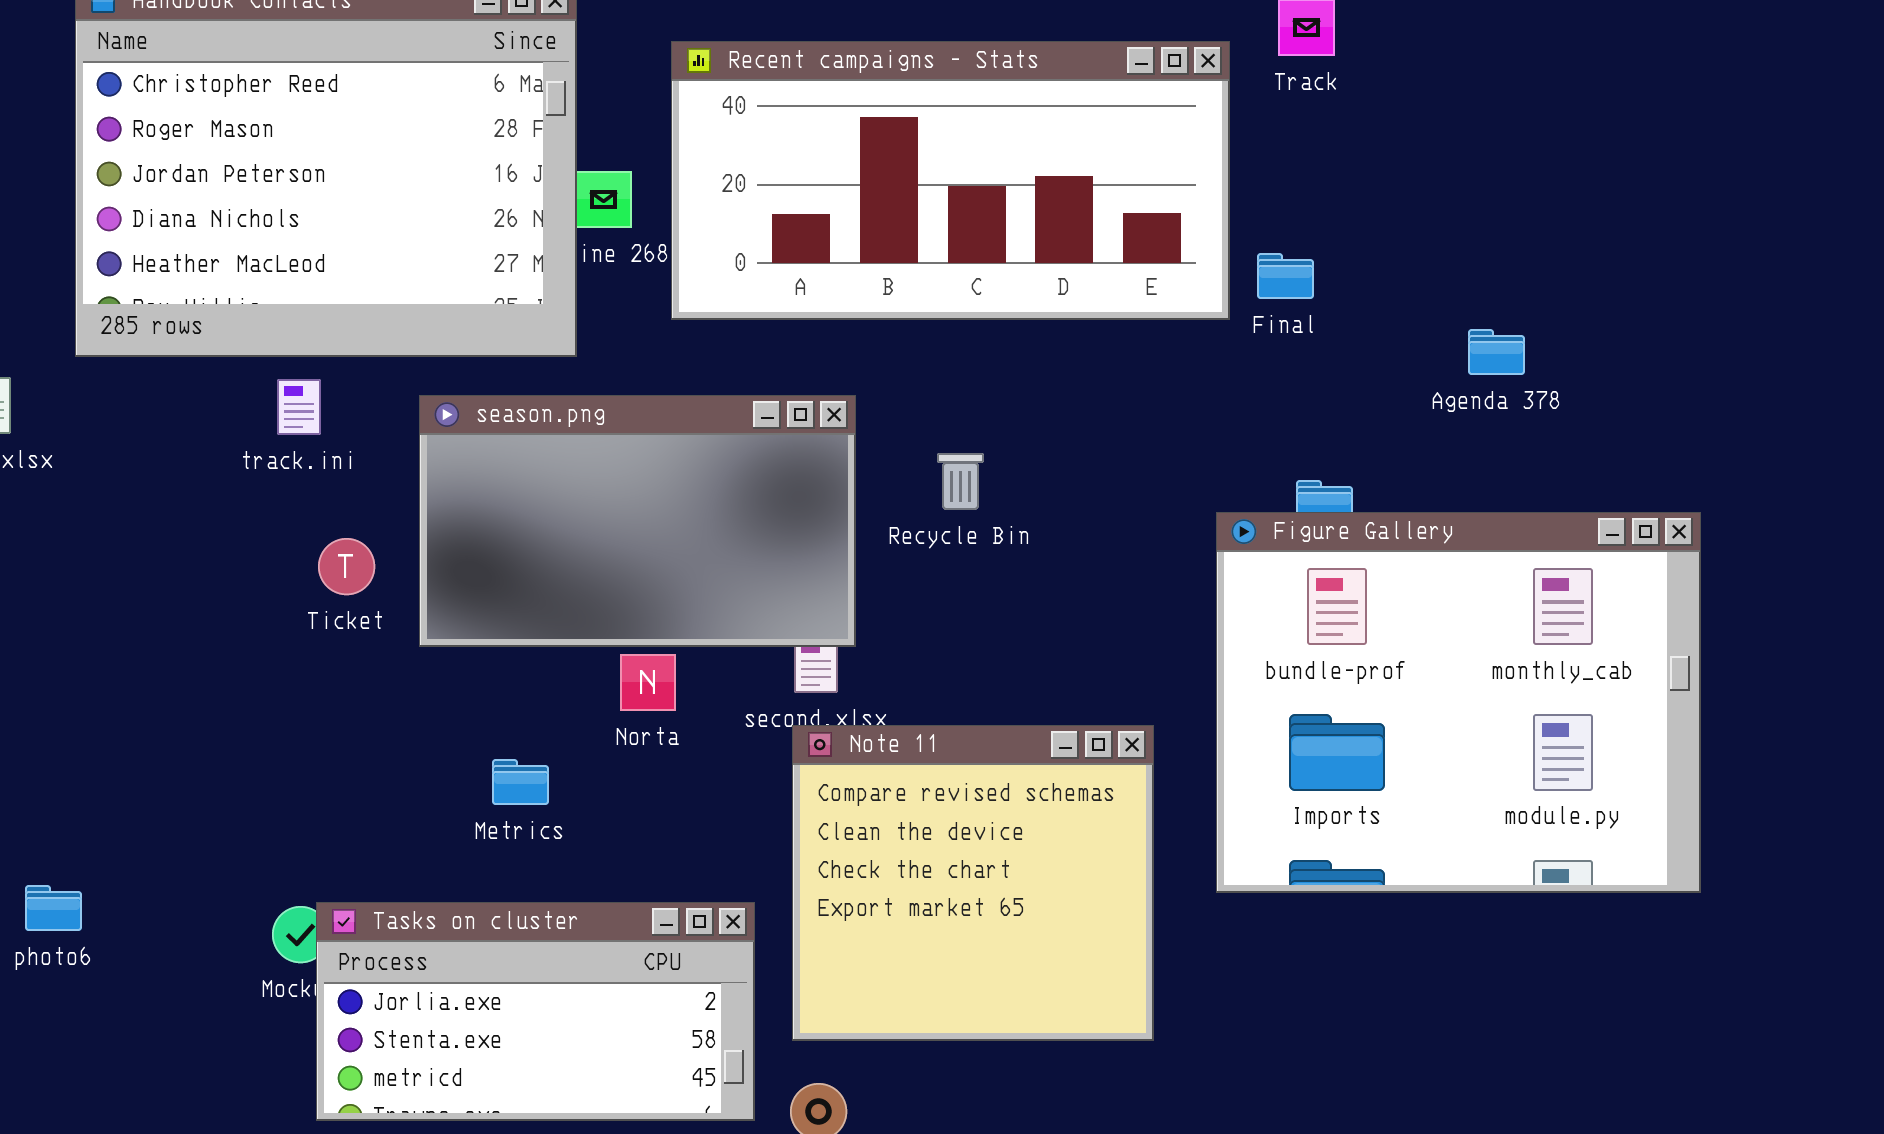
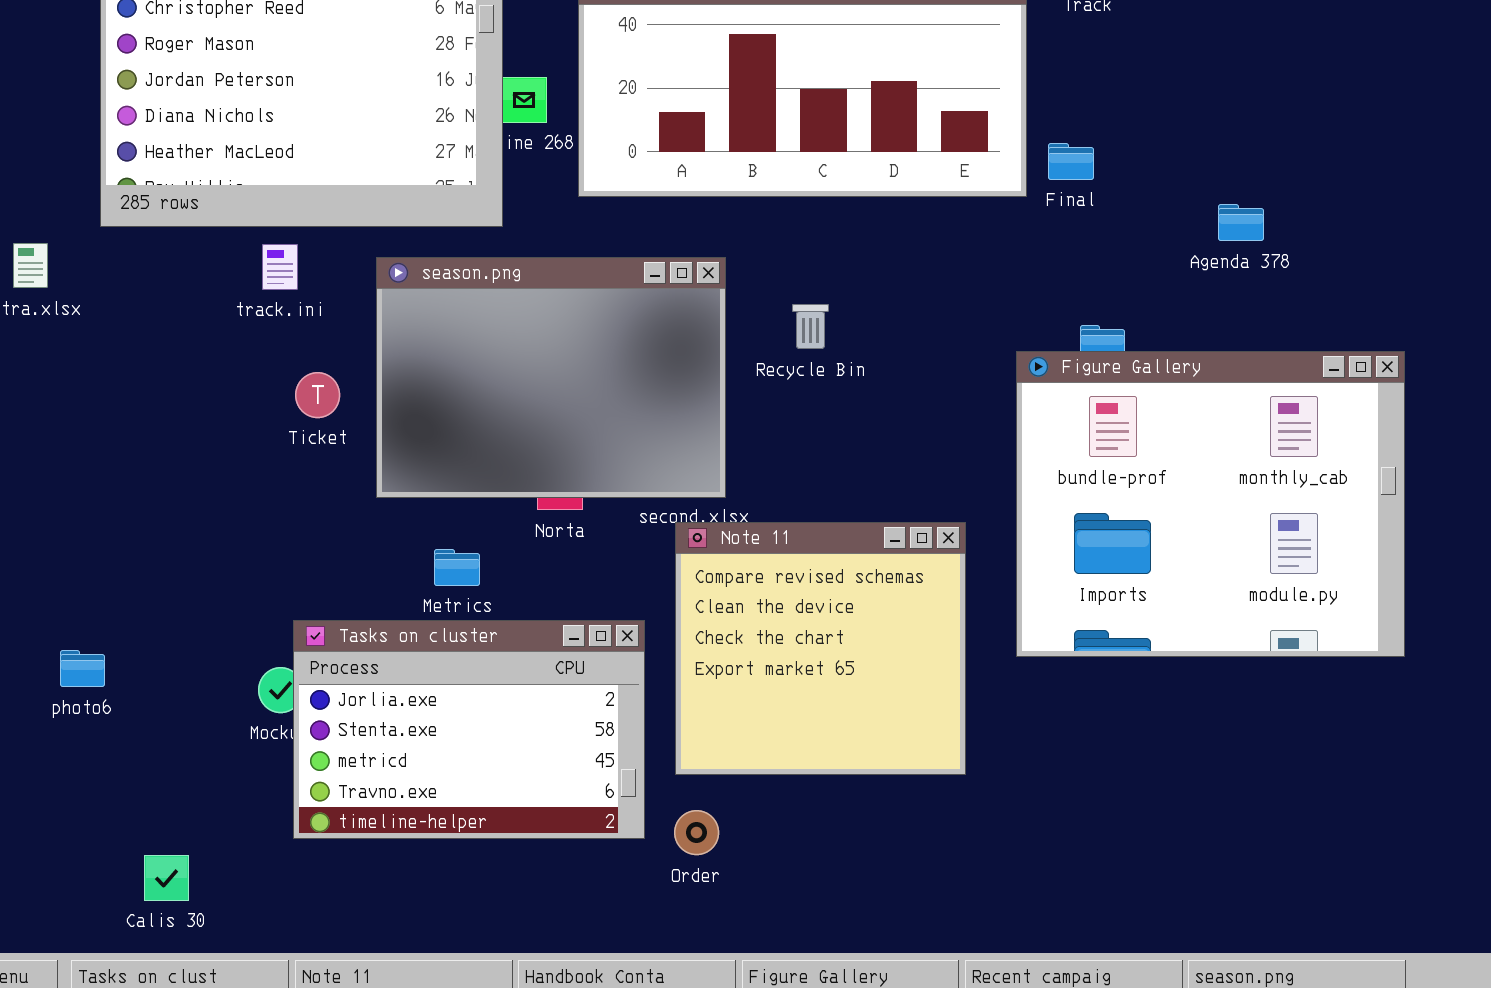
season.png: [419,395,856,647] -> [376,257,726,498], resized
Tasks on cluster: [316,902,755,1121] -> [293,620,645,839], resized

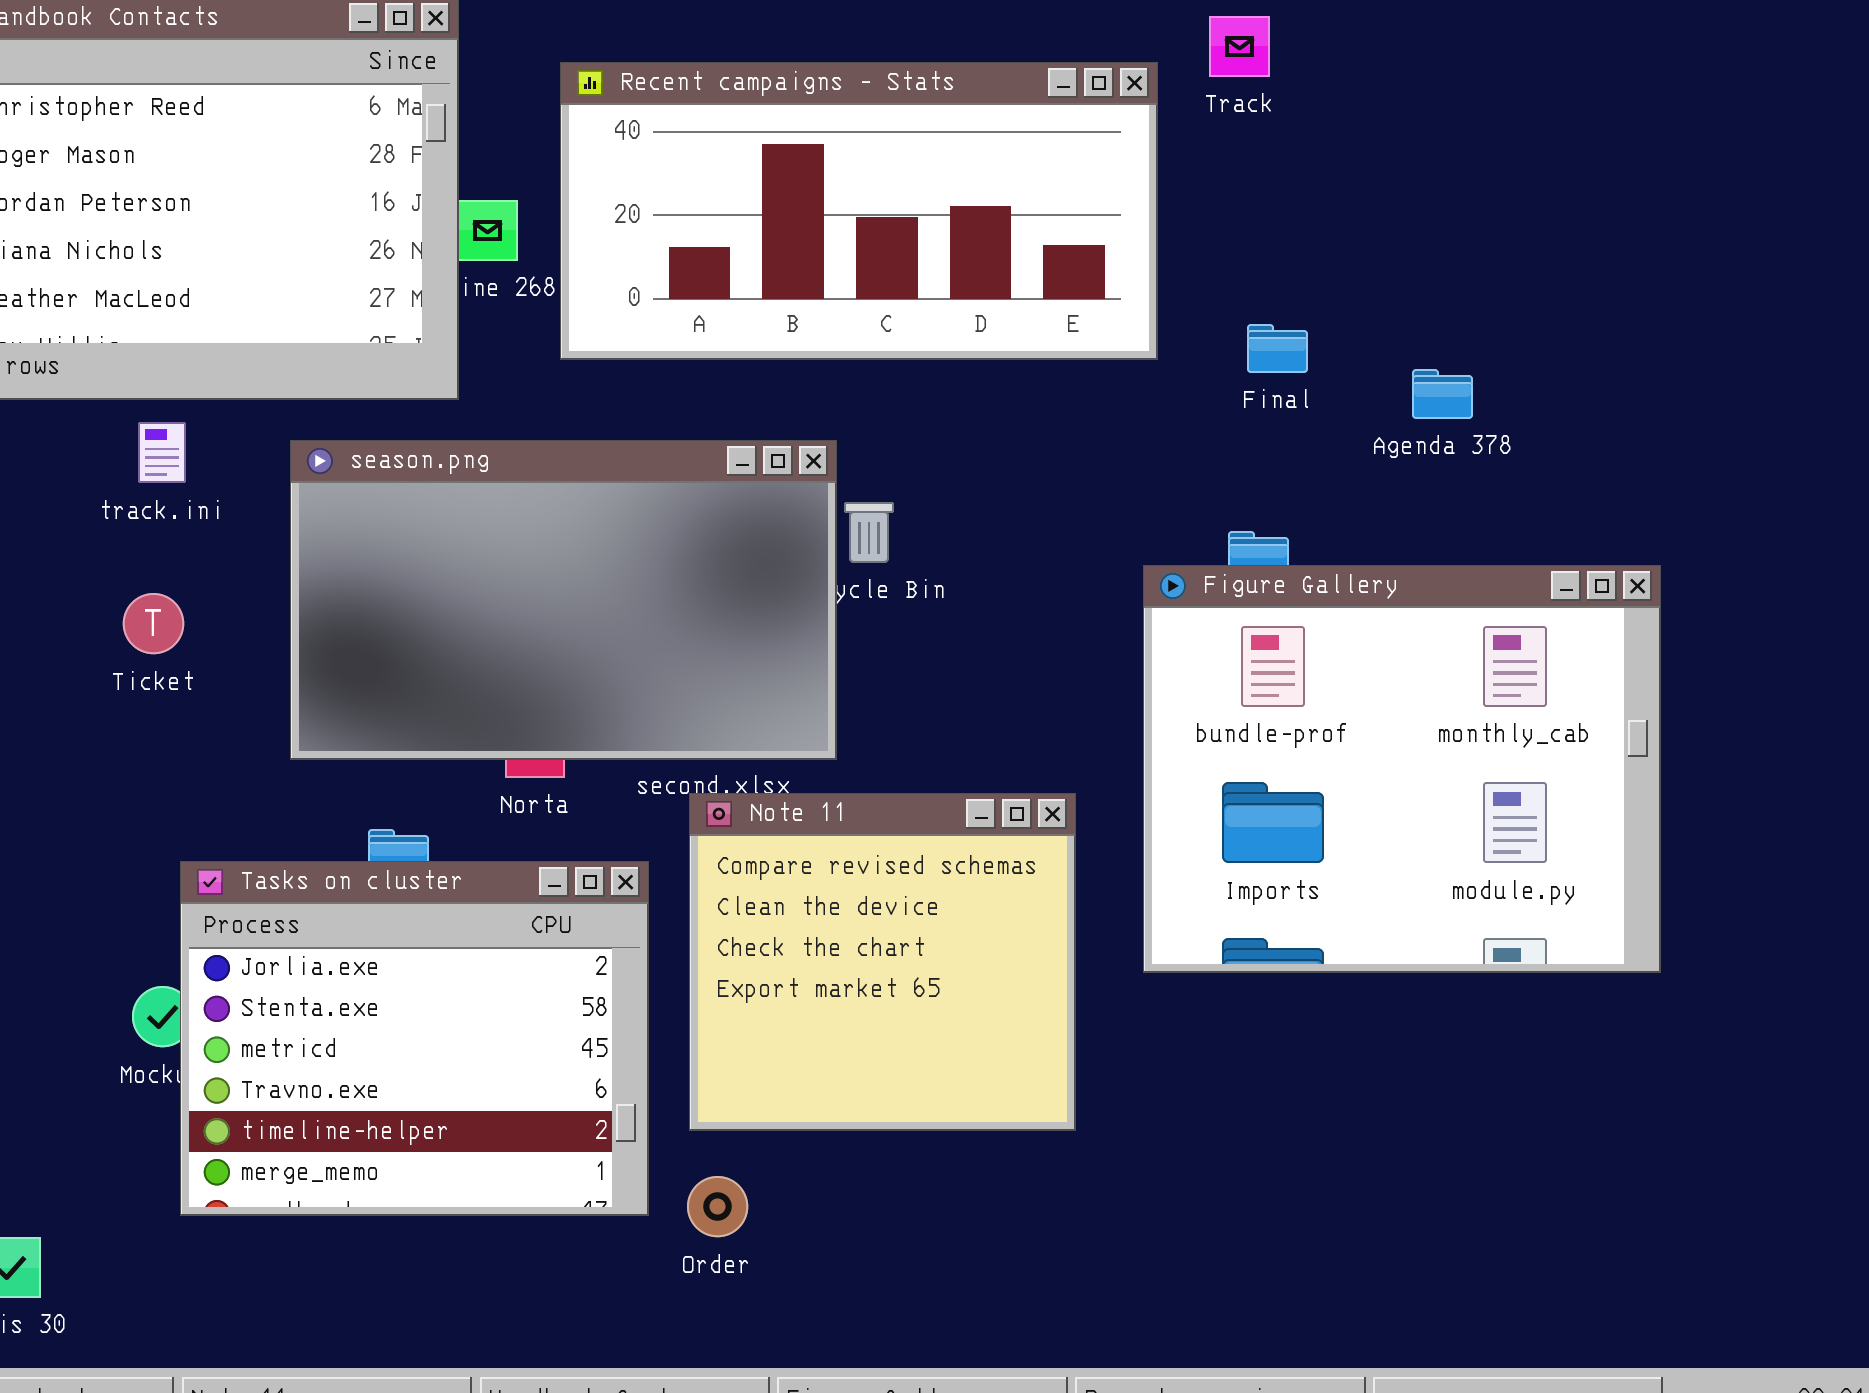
Final: [1048,143,1094,180] -> [1247,324,1308,373], moved
season.png: [376,257,726,498] -> [290,440,837,760], resized
Ticket: [295,372,340,418] -> [123,593,184,654], moved
Tasks on cluster: [293,620,645,839] -> [180,861,649,1216], resized

